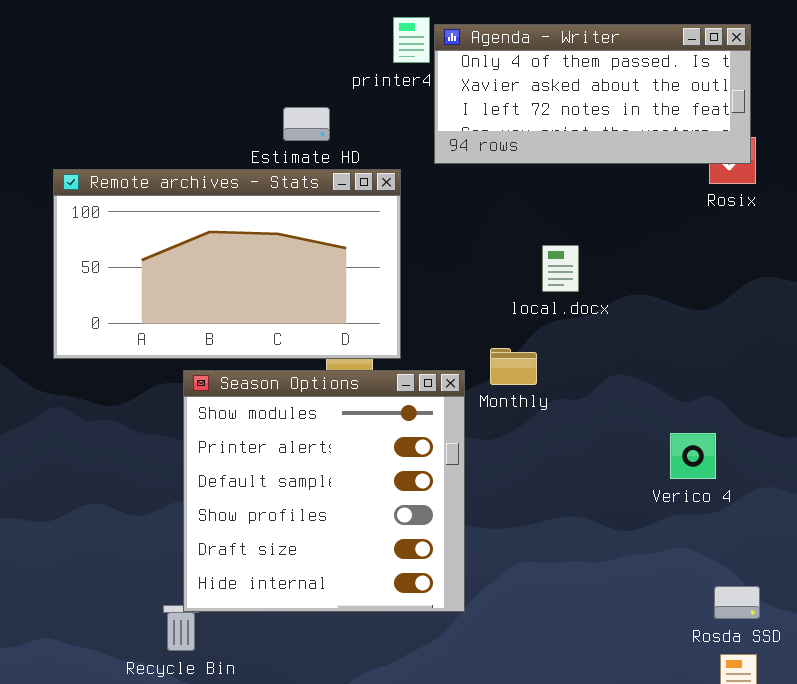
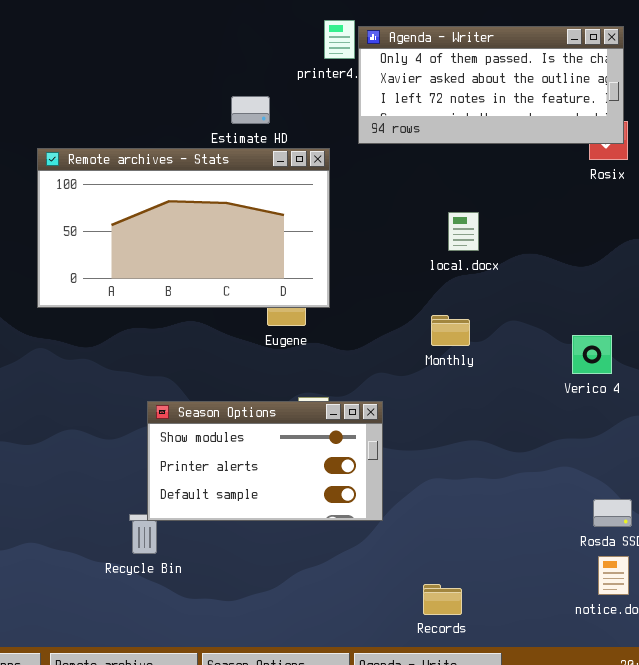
Monthly: [490,348,537,385] -> [431,315,470,346], moved
Season Options: [183,370,465,612] -> [147,401,383,521], resized
Verico 4: [670,433,716,479] -> [572,335,612,374], moved

